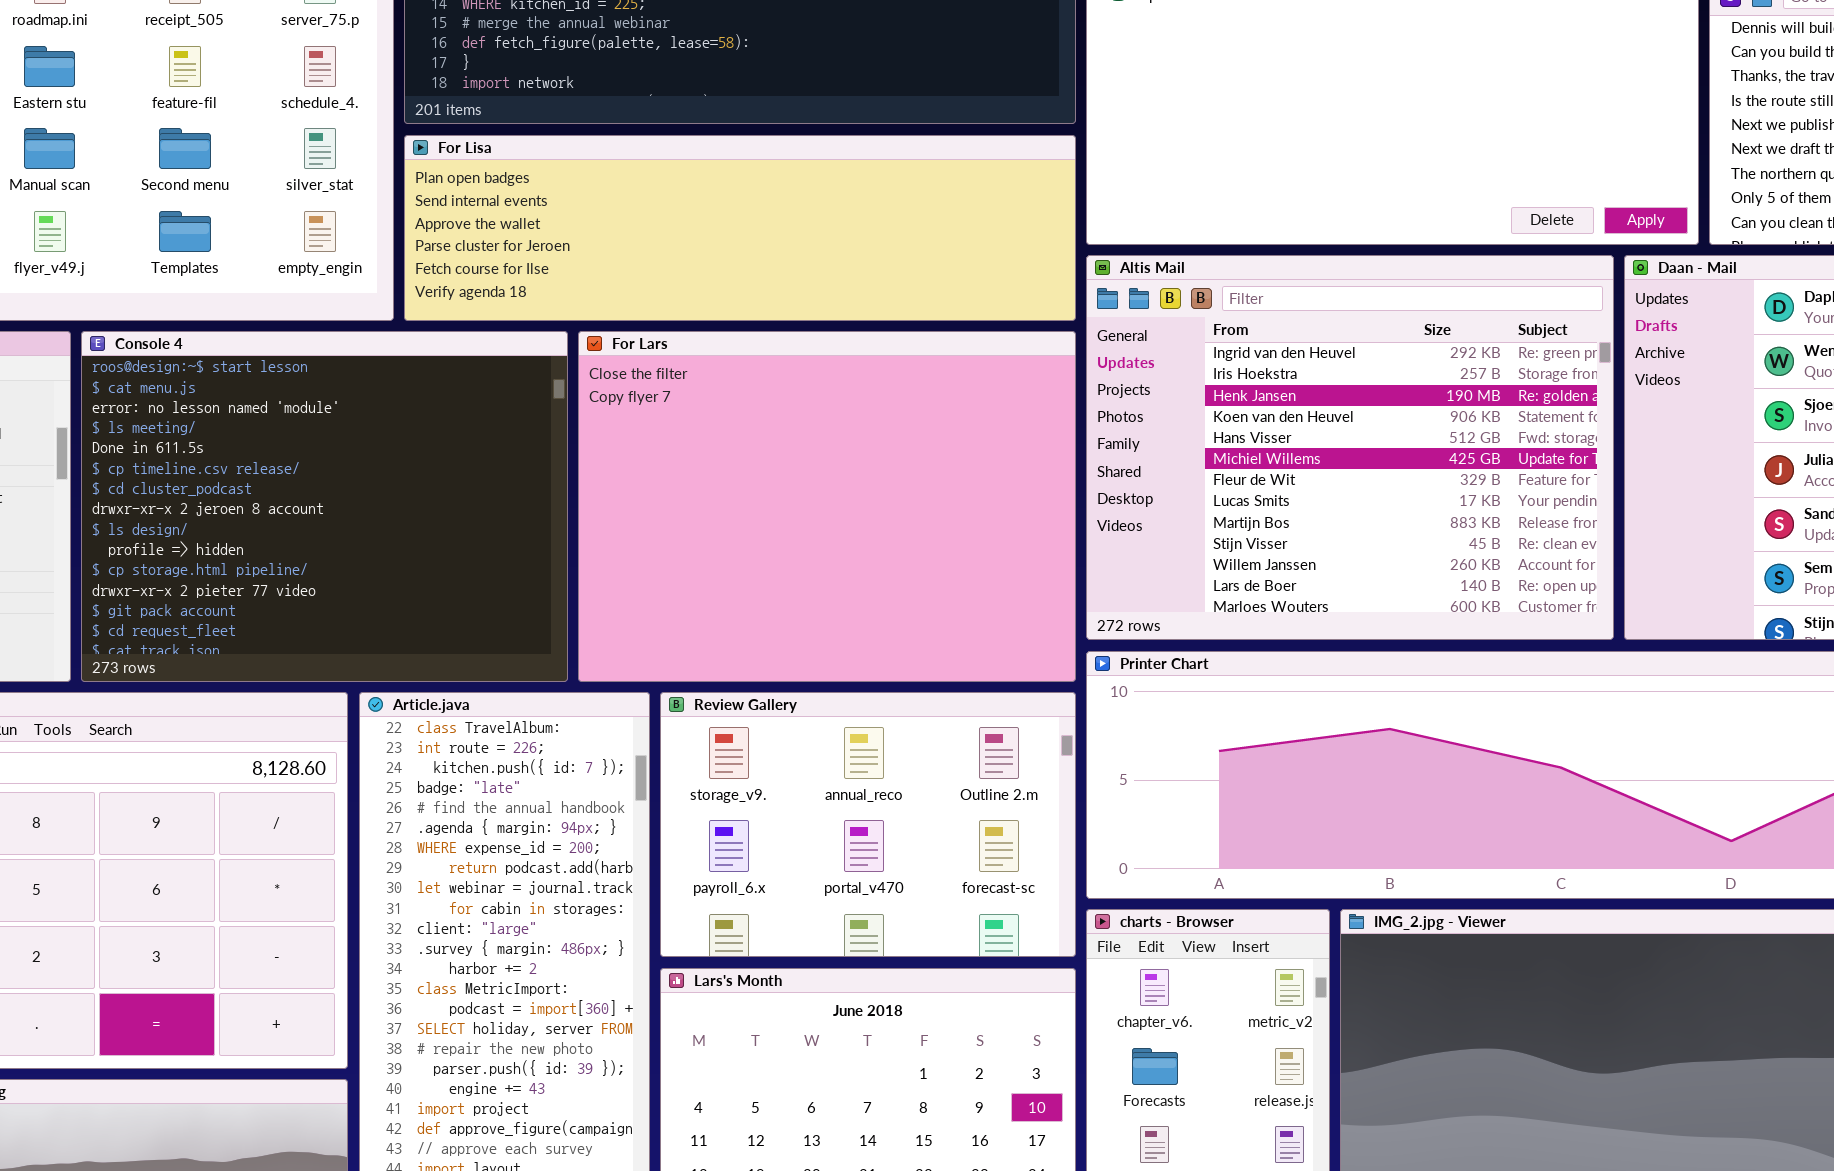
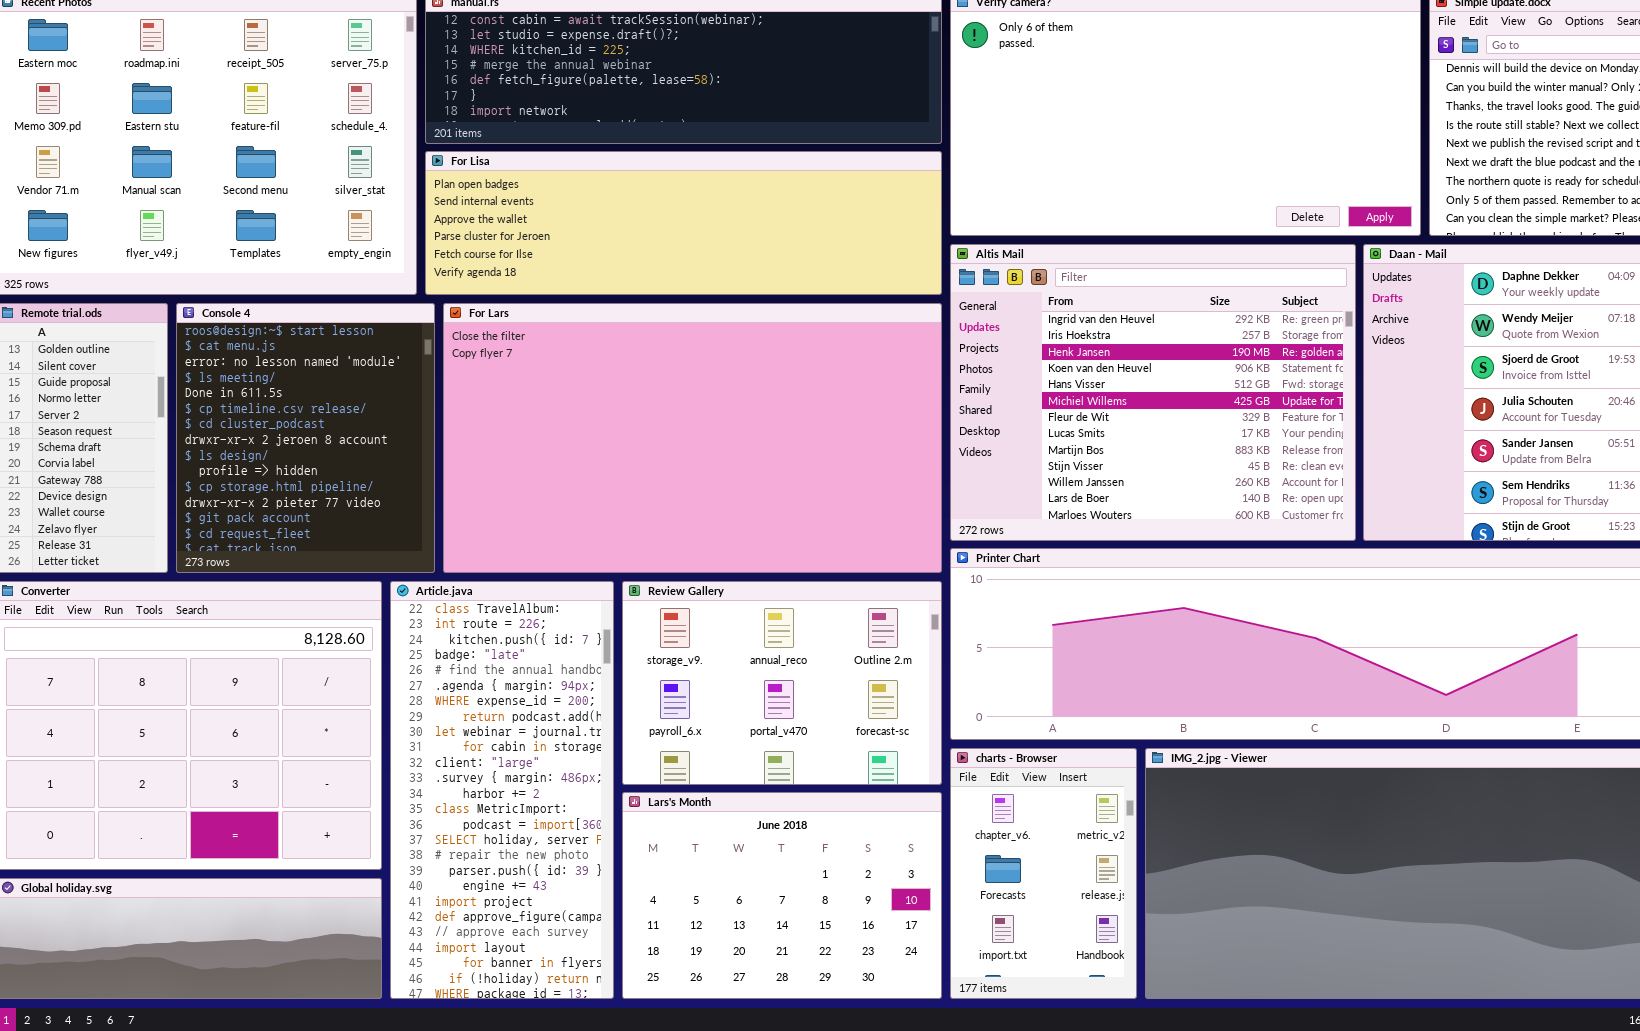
Console 4: [81,331,568,682] -> [176,303,435,573], resized
For Lars: [578,331,1076,682] -> [443,303,942,573], resized

